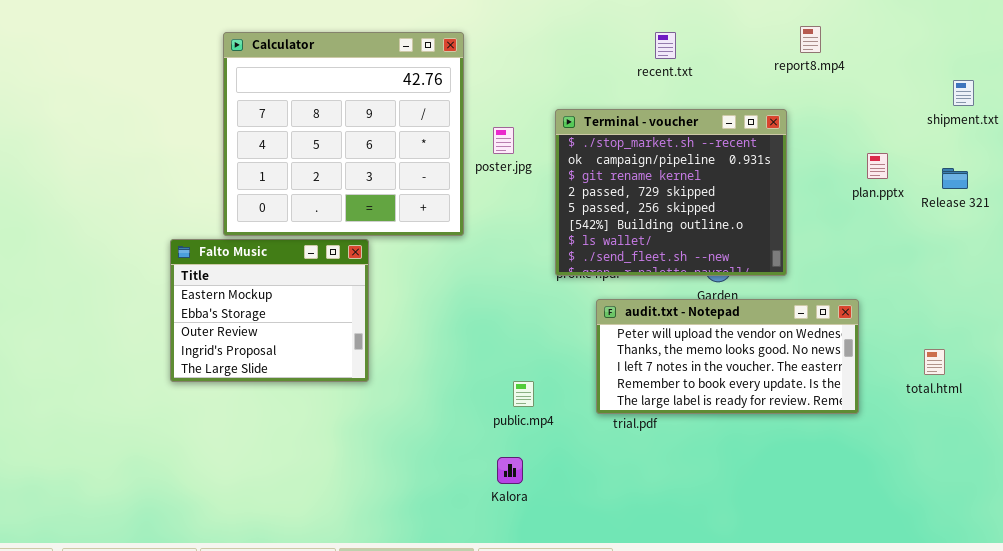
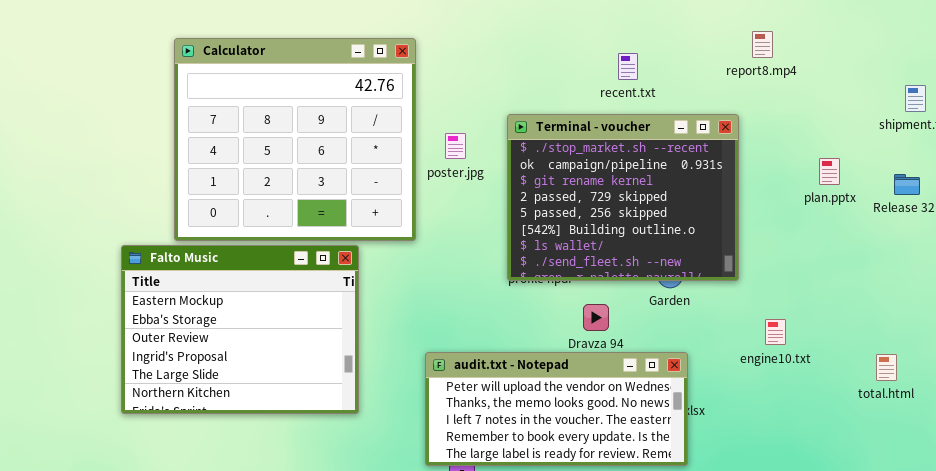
recent.txt: [655,32,676,59] -> [618,53,638,80], moved
Falto Music: [170,239,369,382] -> [121,245,359,414], resized
audit.txt - Notepad: [596,299,859,414] -> [425,352,688,466], moved

